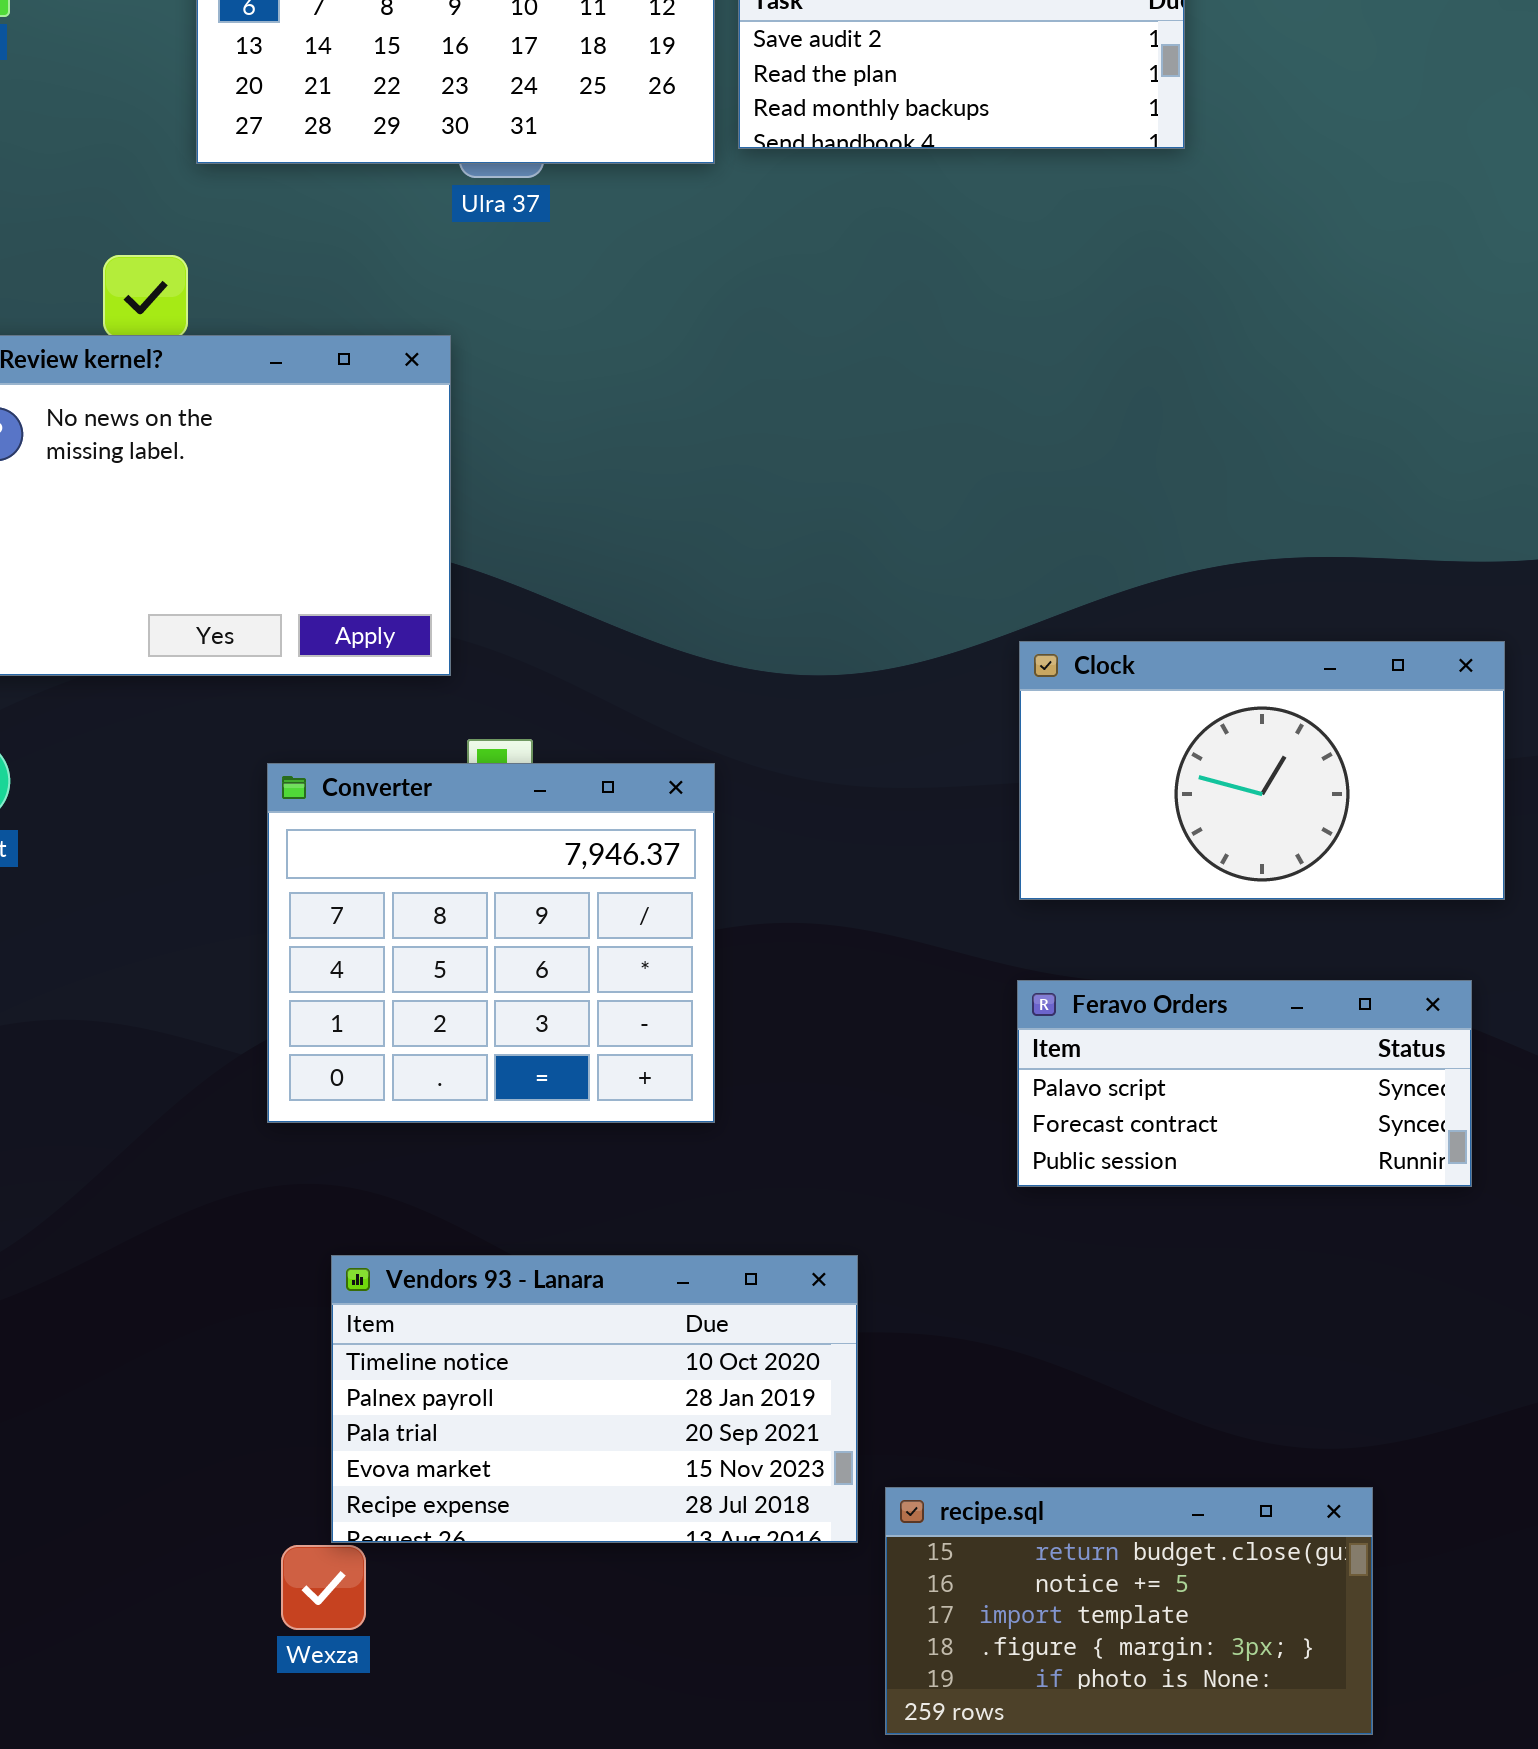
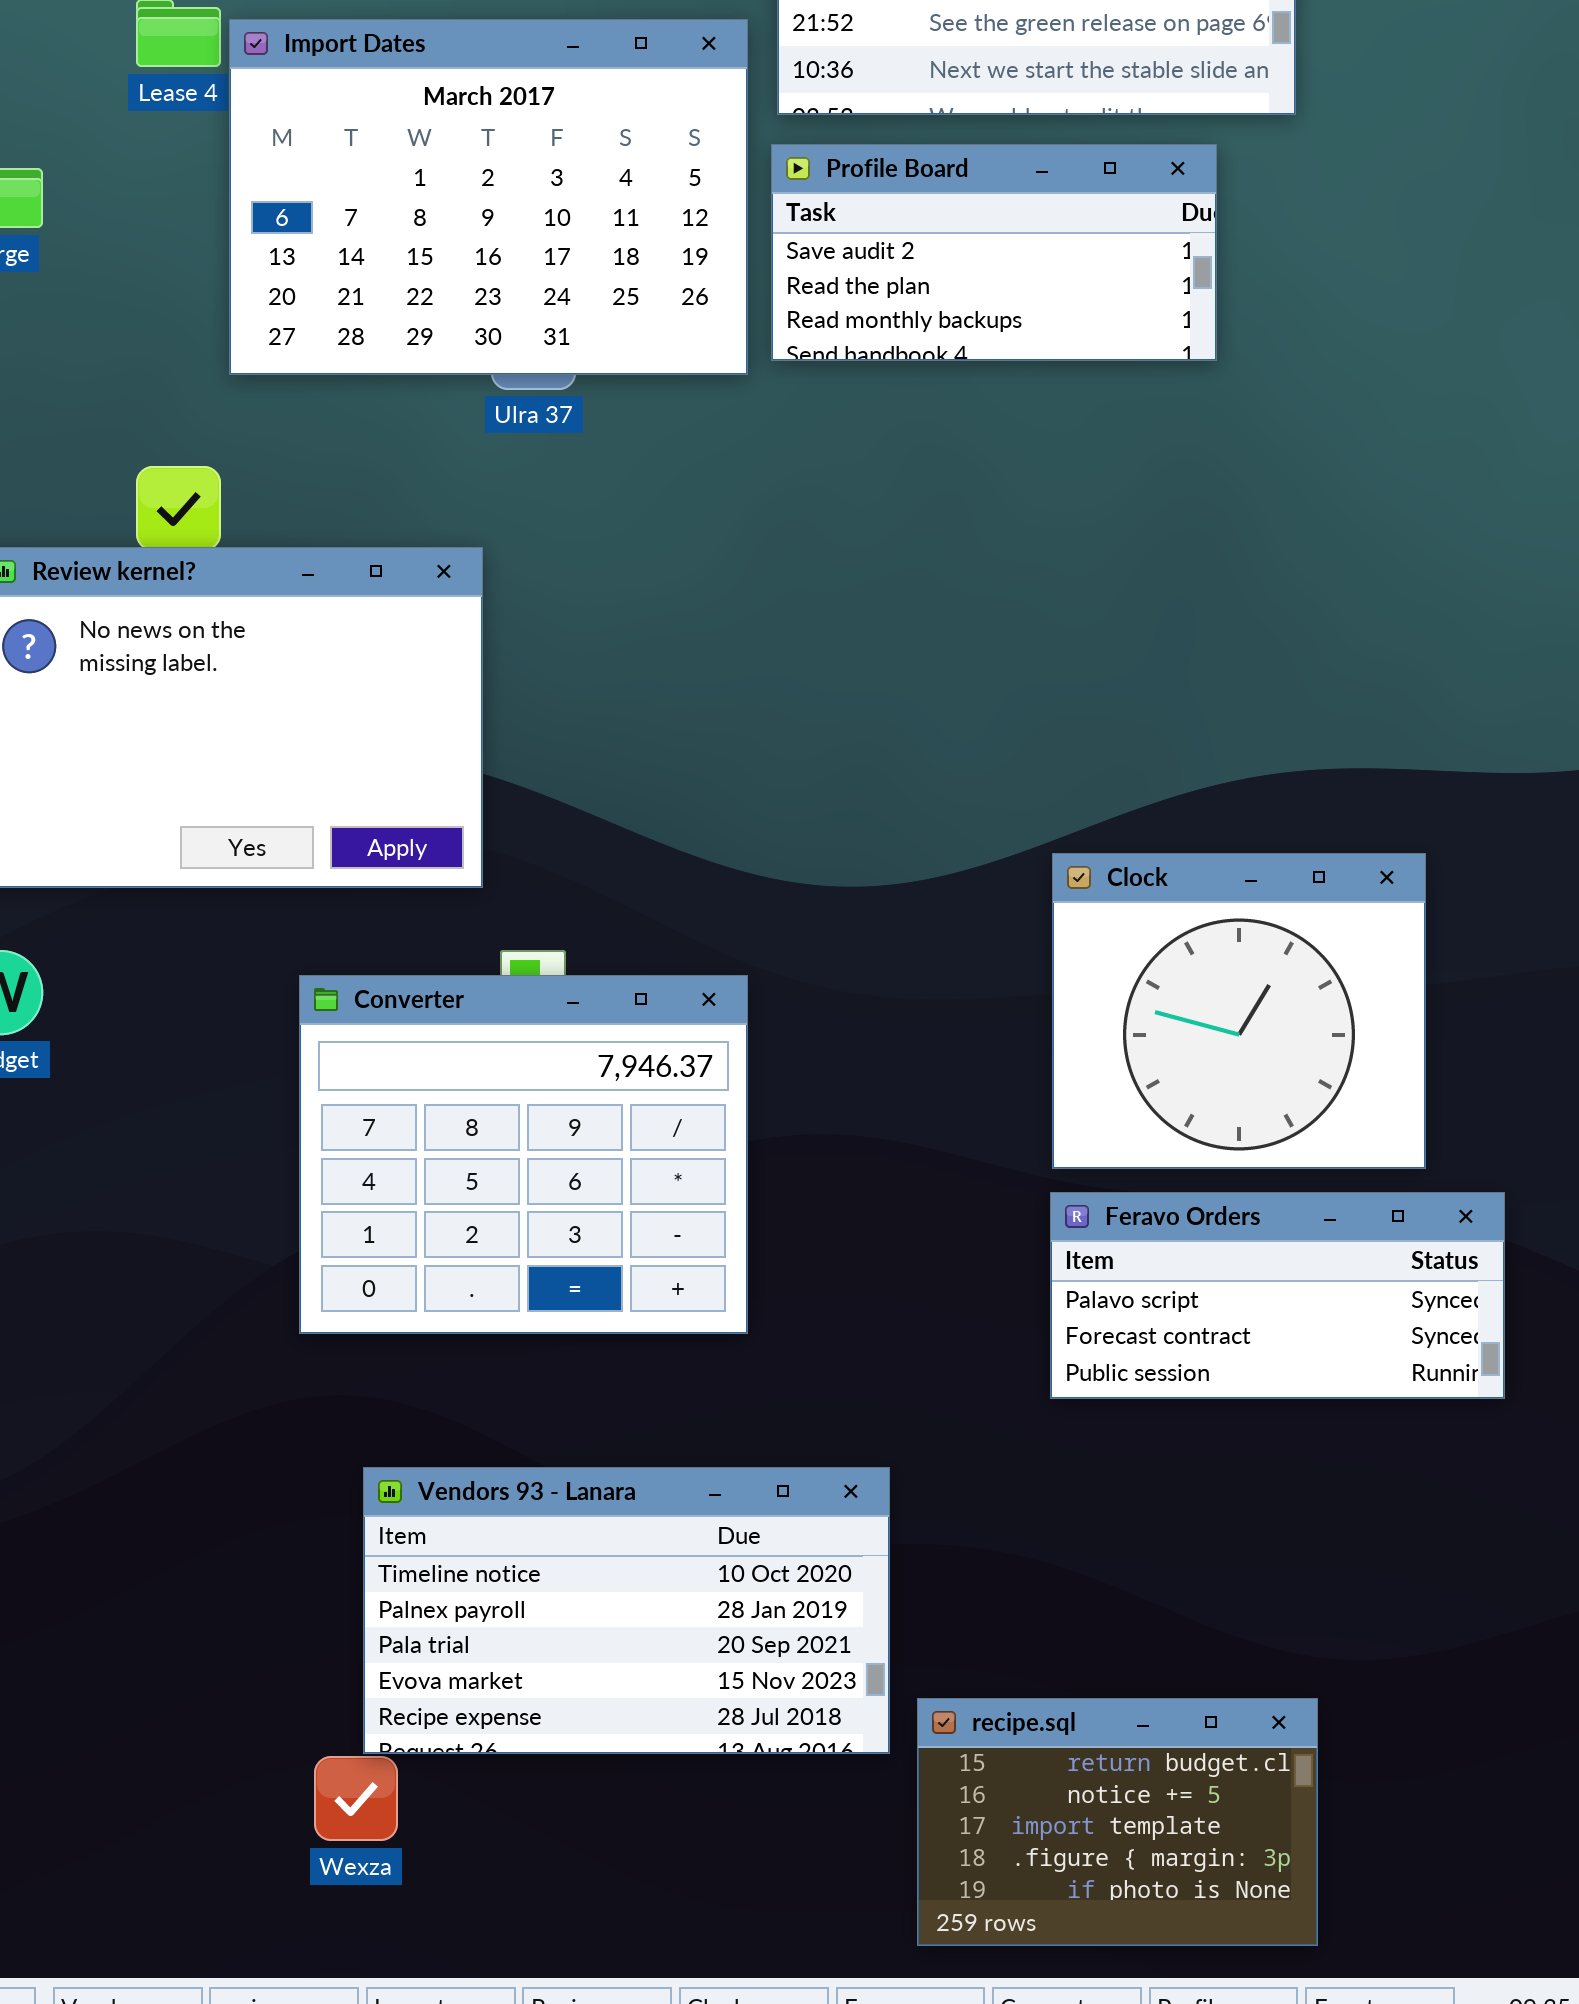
Clock: [1019,641,1505,900] -> [1052,853,1426,1169], resized
recipe.sql: [885,1487,1373,1735] -> [917,1698,1318,1946], resized

